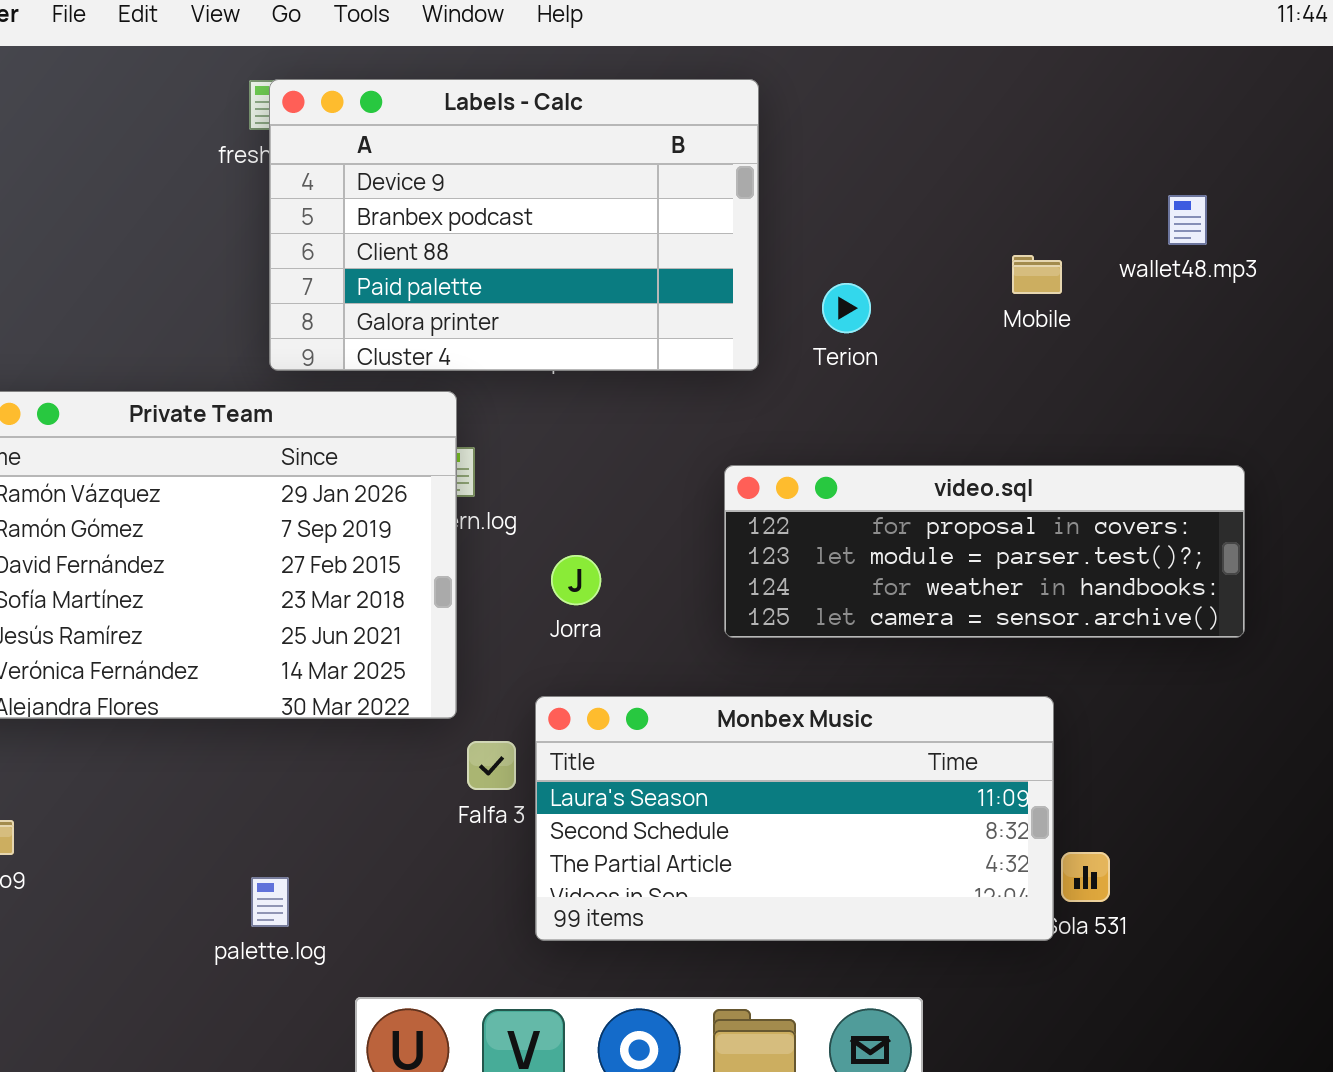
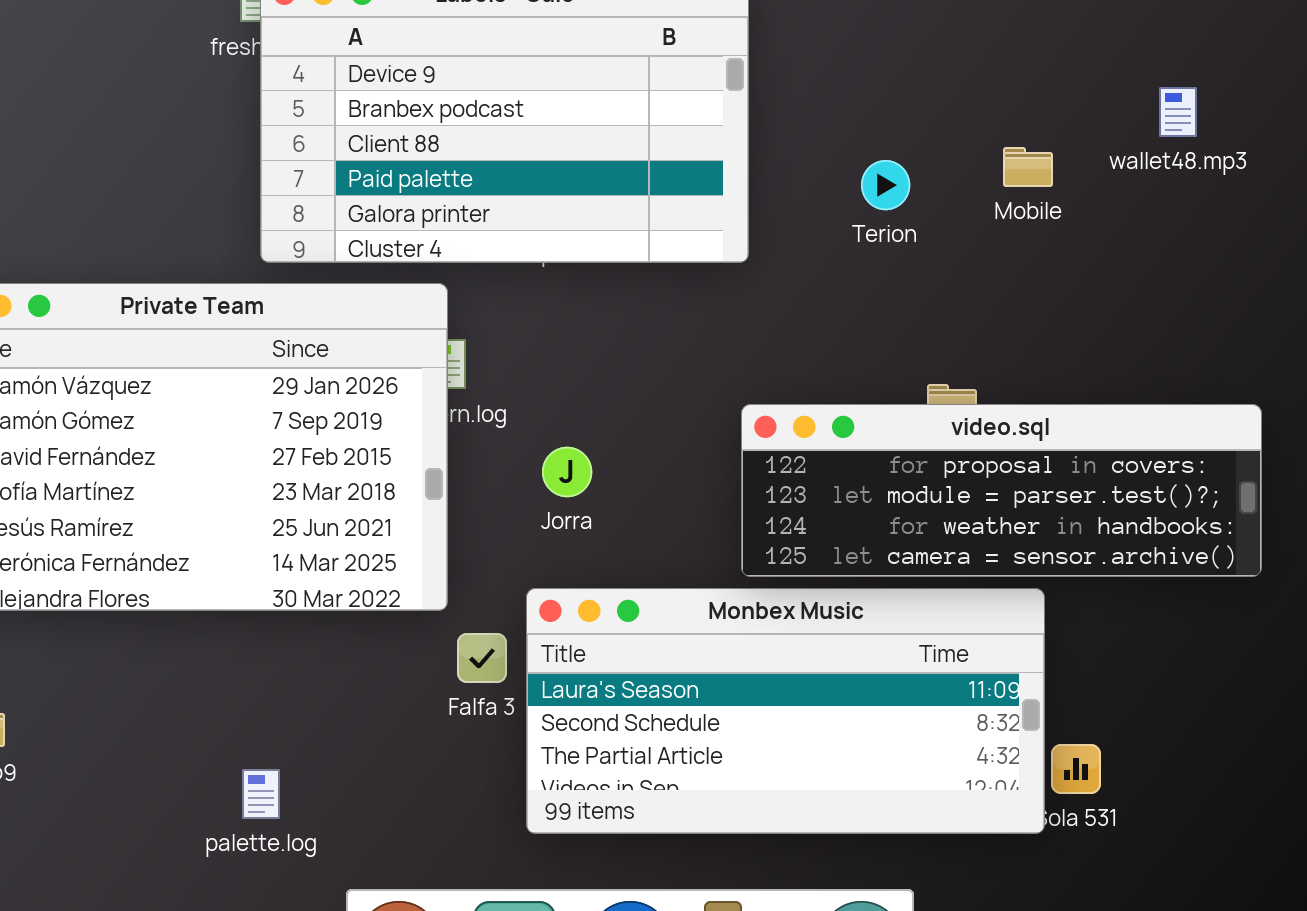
Terion: [822,283,871,333] -> [861,160,910,210], moved
video.sql: [724,465,1245,638] -> [741,404,1262,577], moved

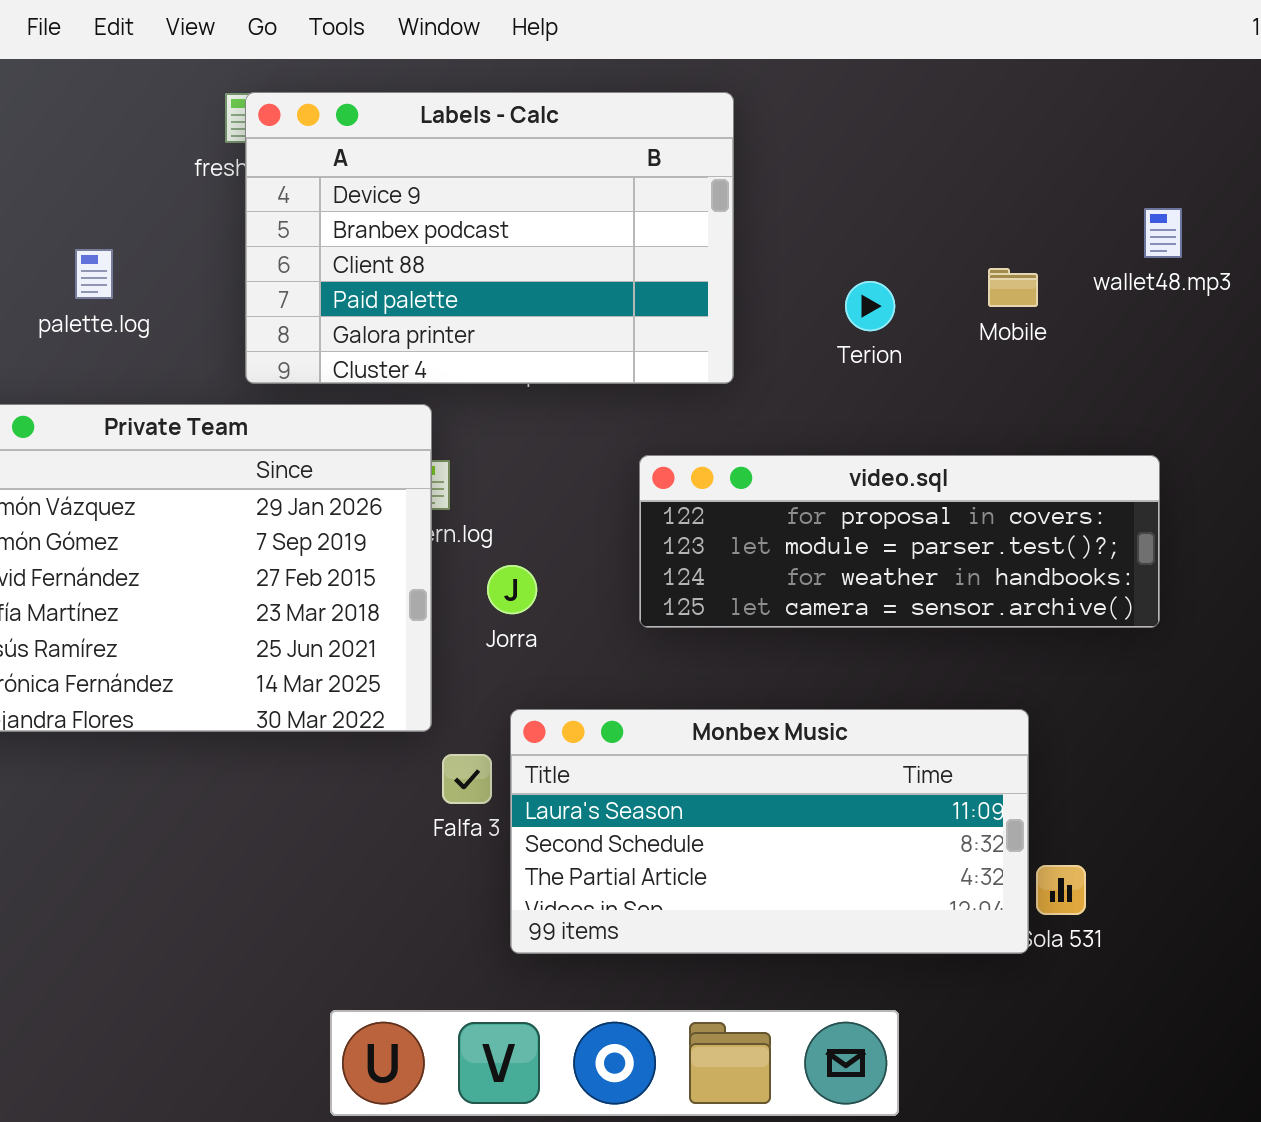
video.sql: [741,404,1262,577] -> [639,455,1160,628], moved
Jorra: [542,447,592,497] -> [487,565,537,614], moved
palette.log: [242,769,280,819] -> [75,249,113,299], moved

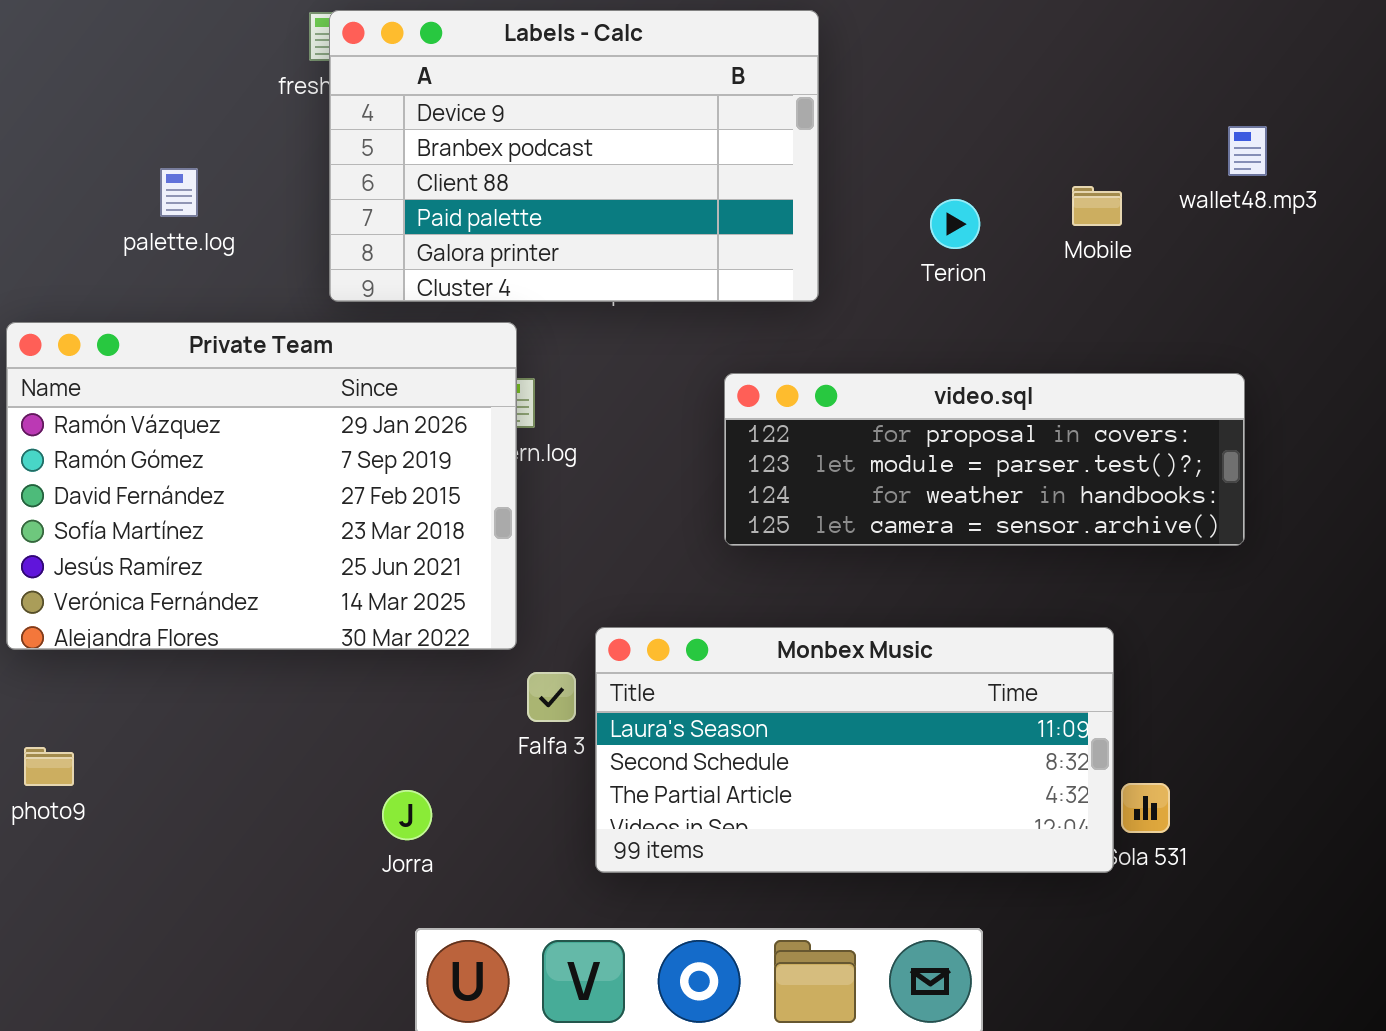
Jorra: [487,565,537,614] -> [382,790,432,840], moved

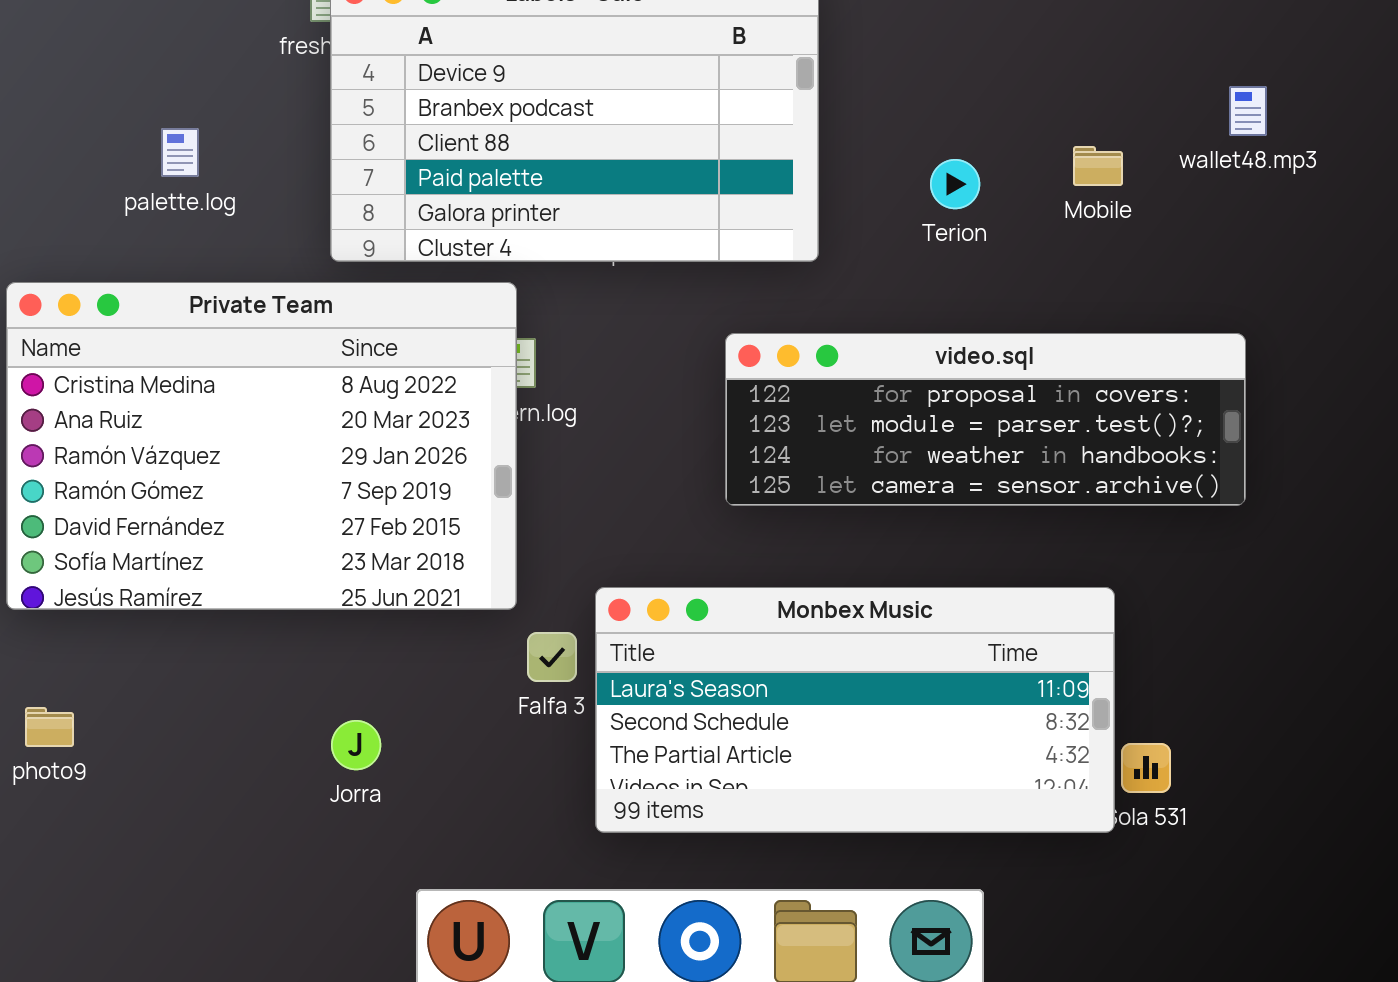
Private Team: [6,322,517,650] -> [6,282,517,610], scrolled up 2 rows
Jorra: [382,790,432,840] -> [331,720,381,770], moved

